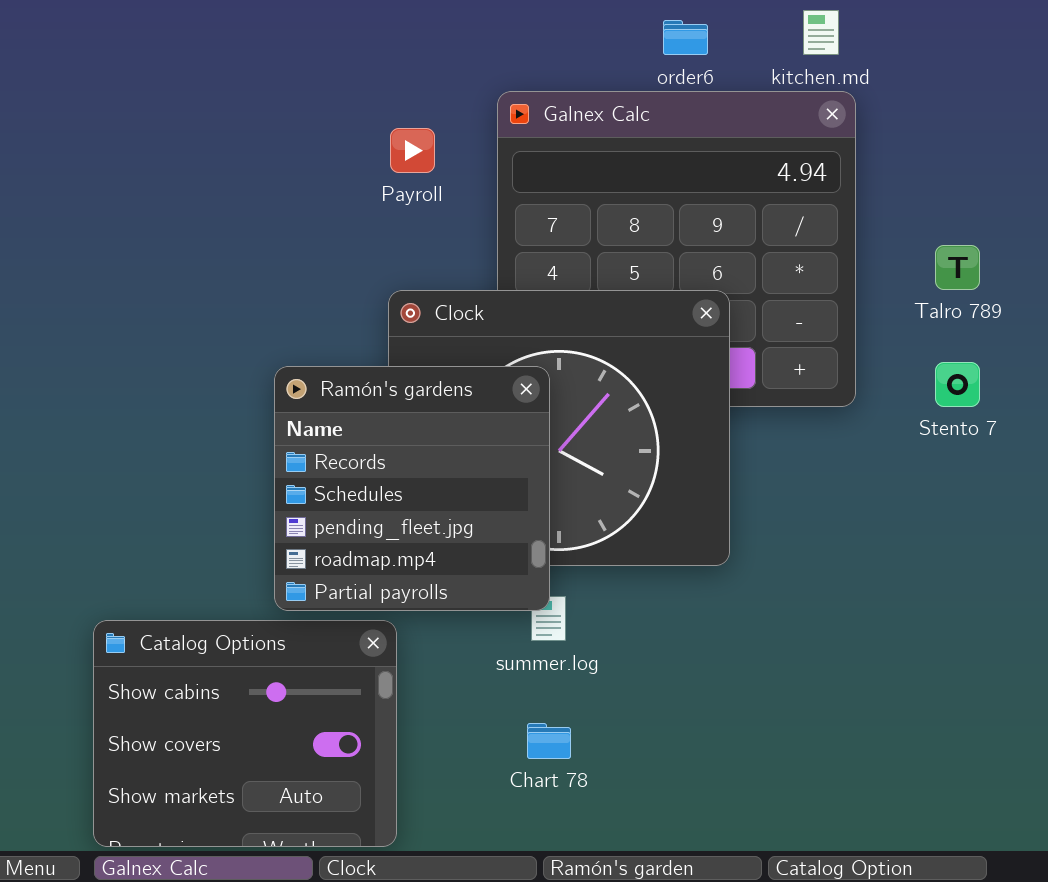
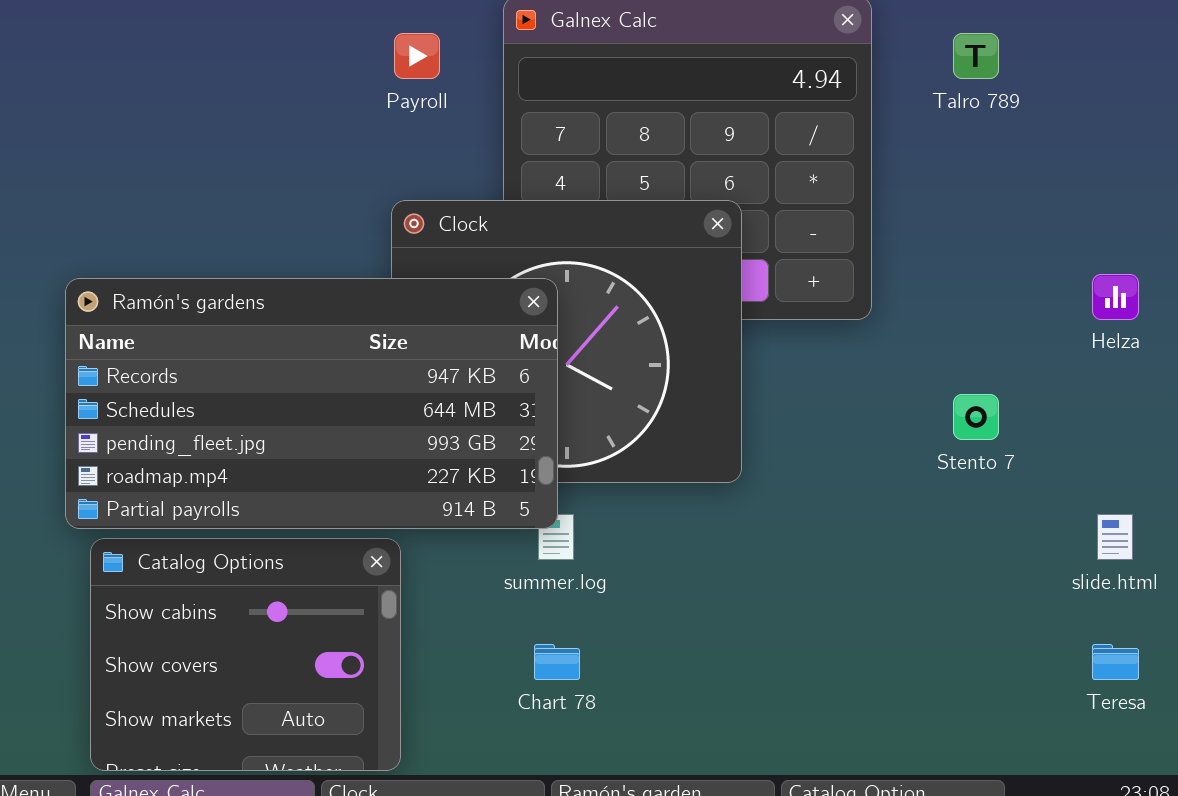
Talro 789: [935,245,980,290] -> [953,33,999,79], moved
Stento 7: [935,362,980,407] -> [953,394,999,440], moved
Ramón's gardens: [274,366,550,611] -> [65,278,558,529], resized

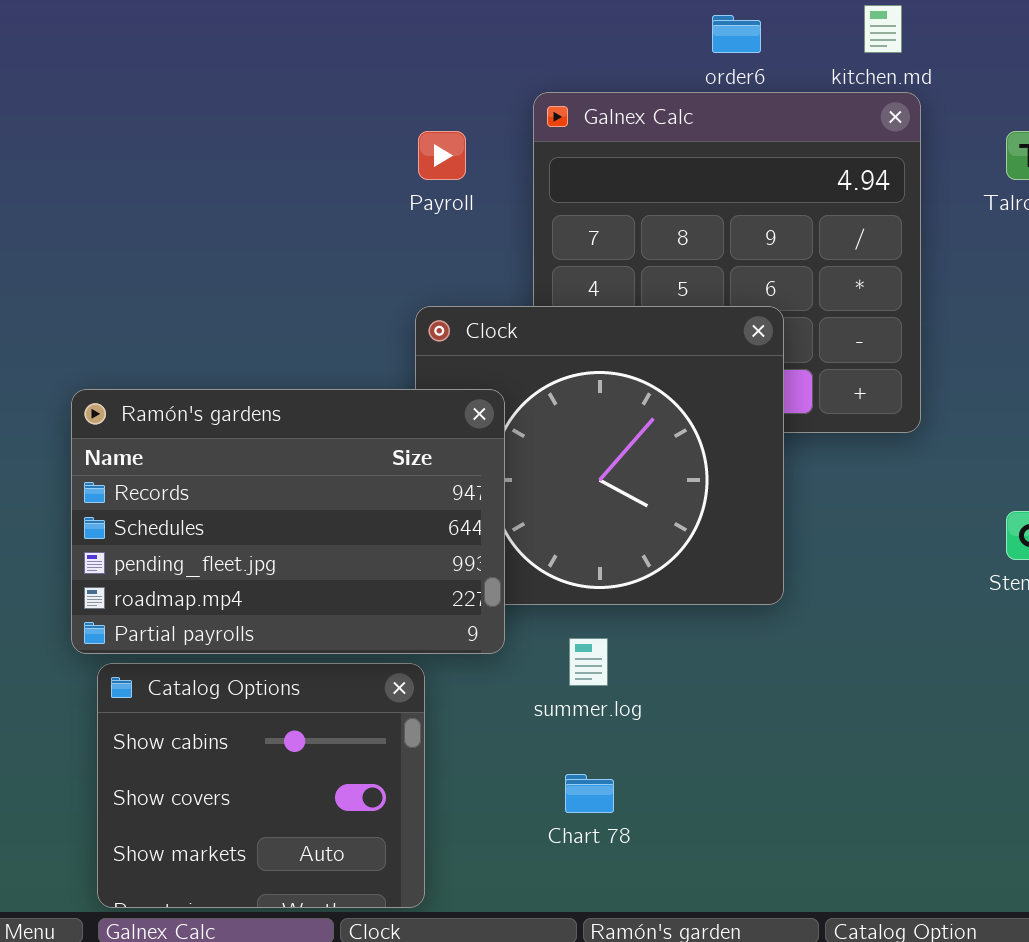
Ramón's gardens: [65,278,558,529] -> [71,389,505,654], resized

